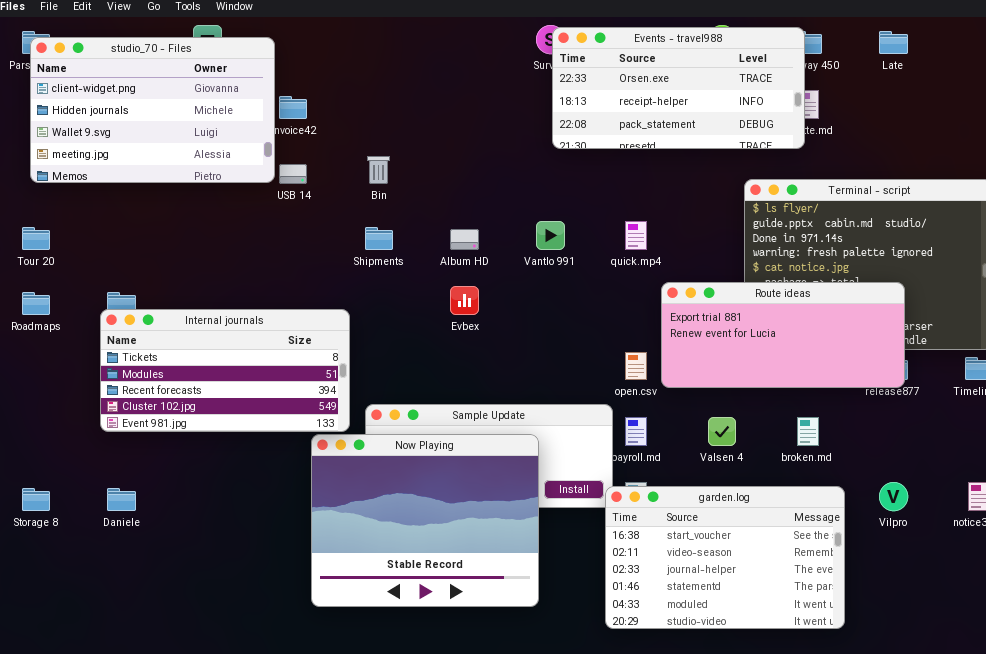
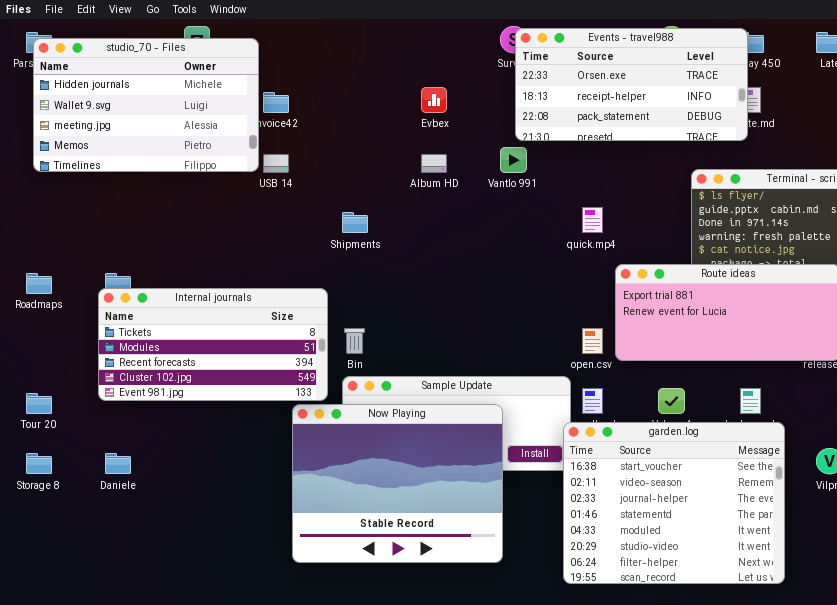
studio_70 - Files: [30,37,275,183] -> [33,38,259,172], scrolled down 1 row
Bin: [367,156,390,184] -> [344,328,365,354], moved
Vantlo 991: [536,221,565,250] -> [500,147,527,173], moved
Tour 20: [22,227,50,250] -> [26,393,52,414], moved
Album HD: [450,229,479,250] -> [421,154,447,173], moved
Evbex: [450,286,479,315] -> [421,87,447,113], moved
garden.log: [605,486,845,629] -> [563,422,785,584], resized

